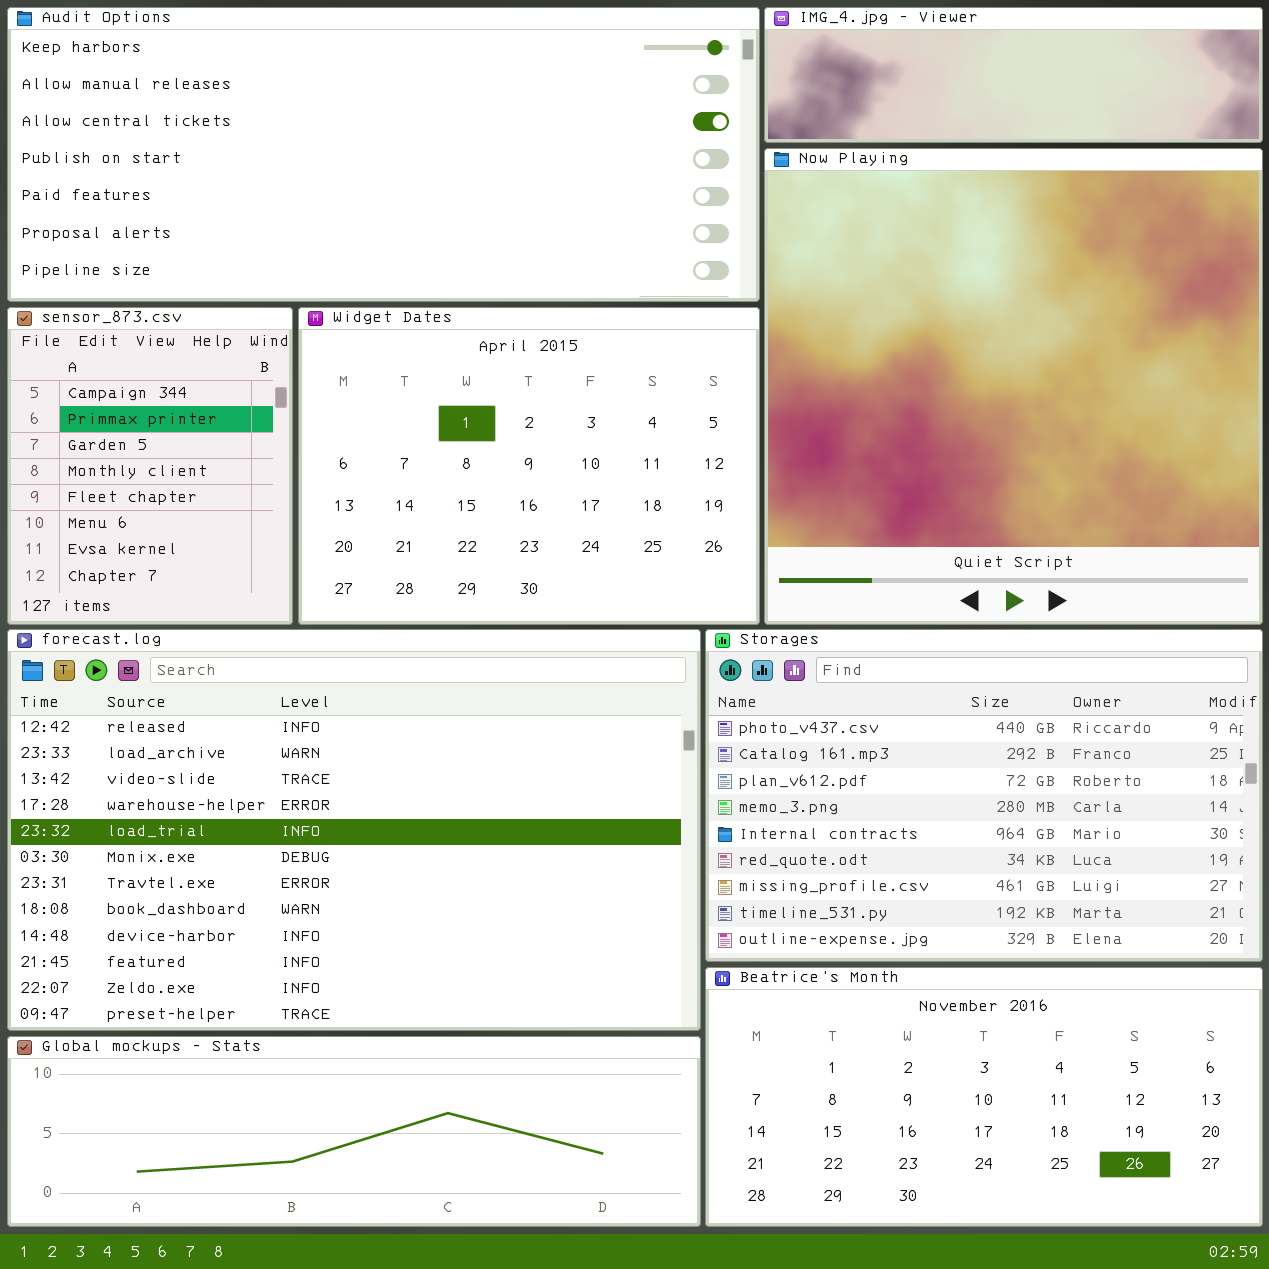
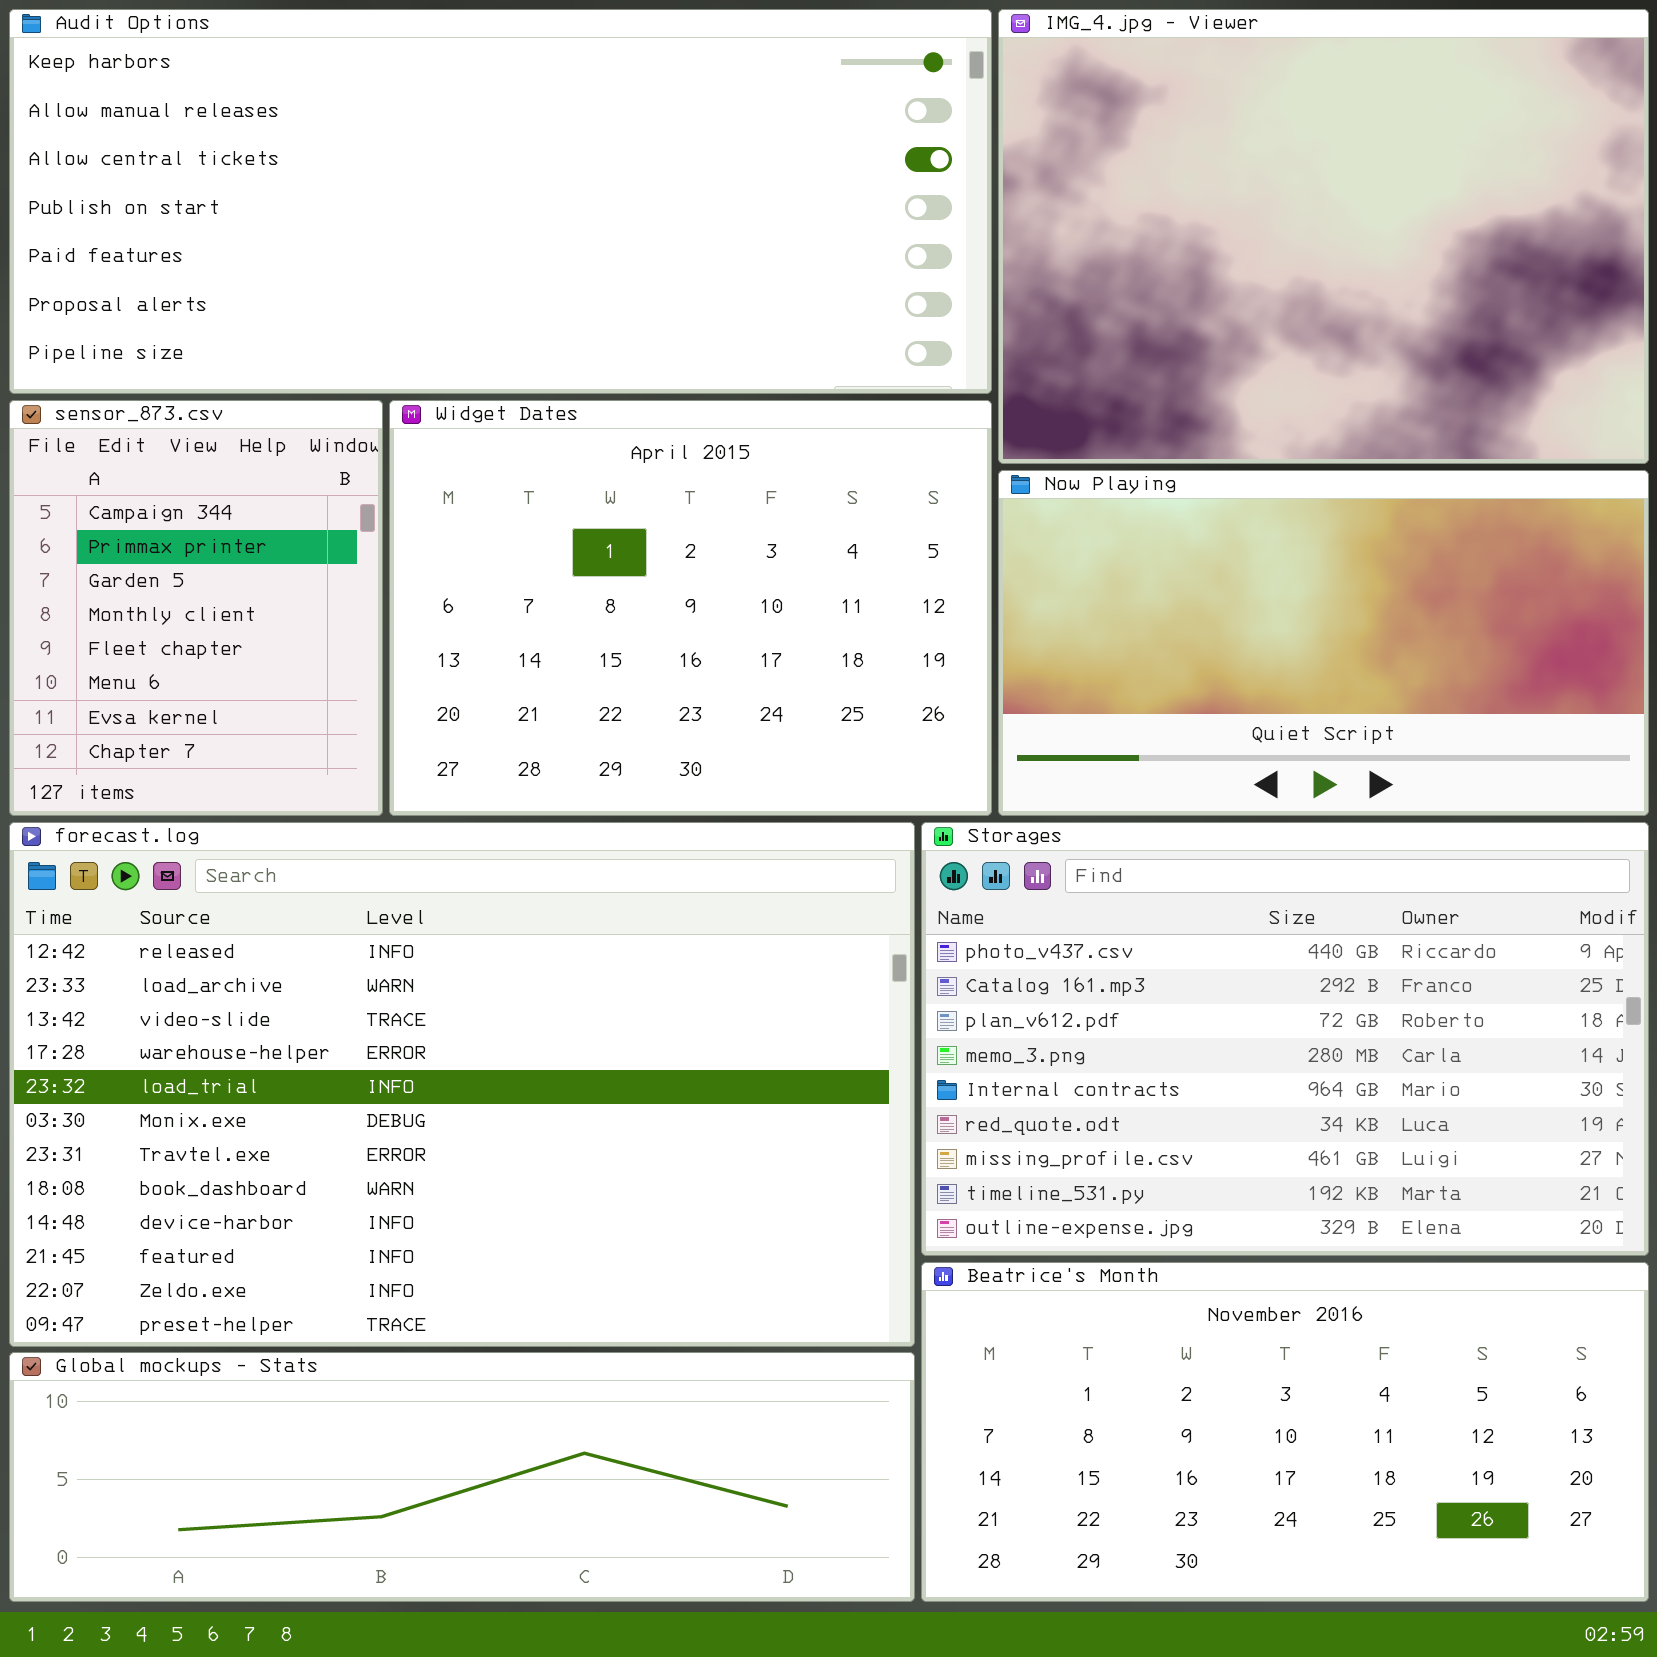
IMG_4.jpg - Viewer: [764,7,1263,143] -> [998,9,1649,464], resized
Now Playing: [764,148,1263,625] -> [998,470,1649,816], resized

